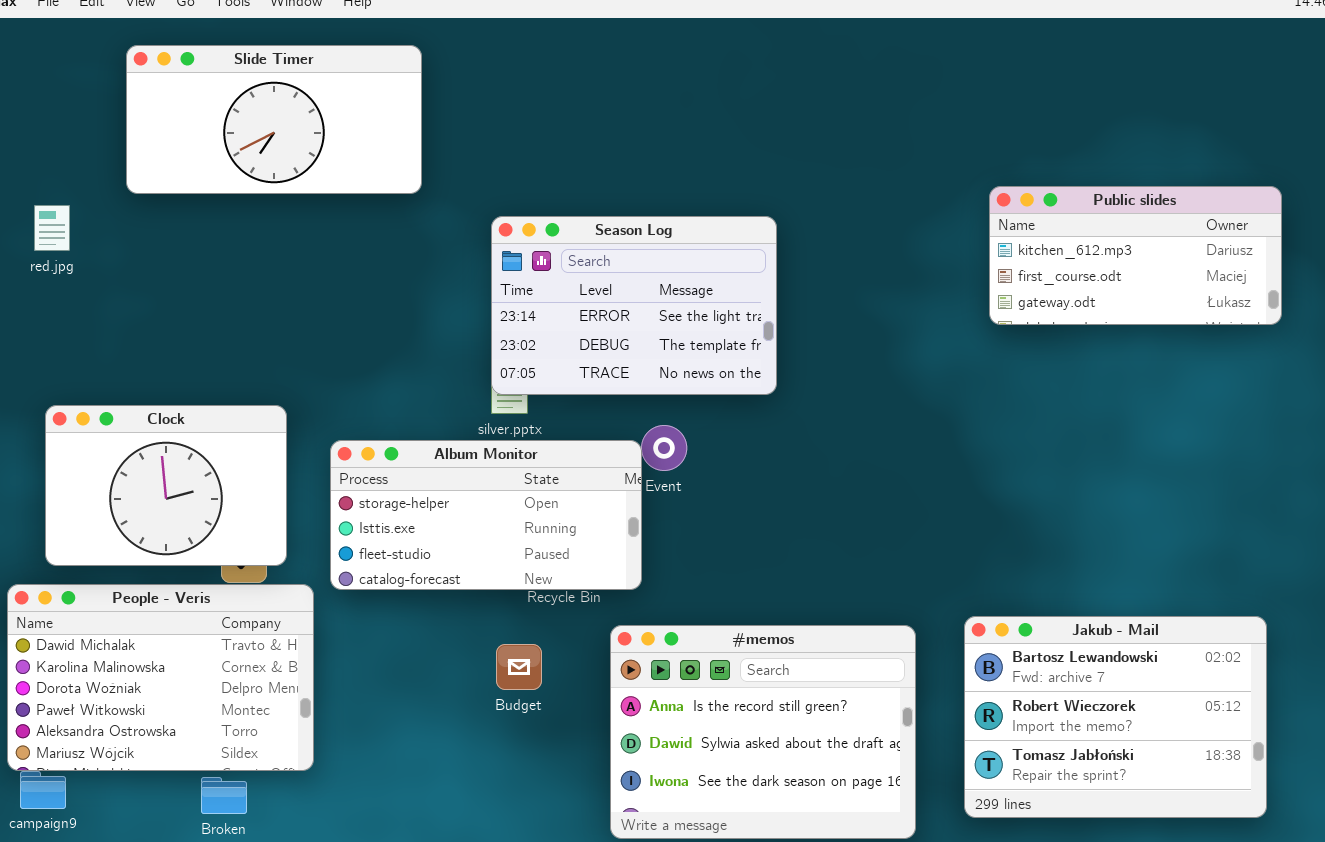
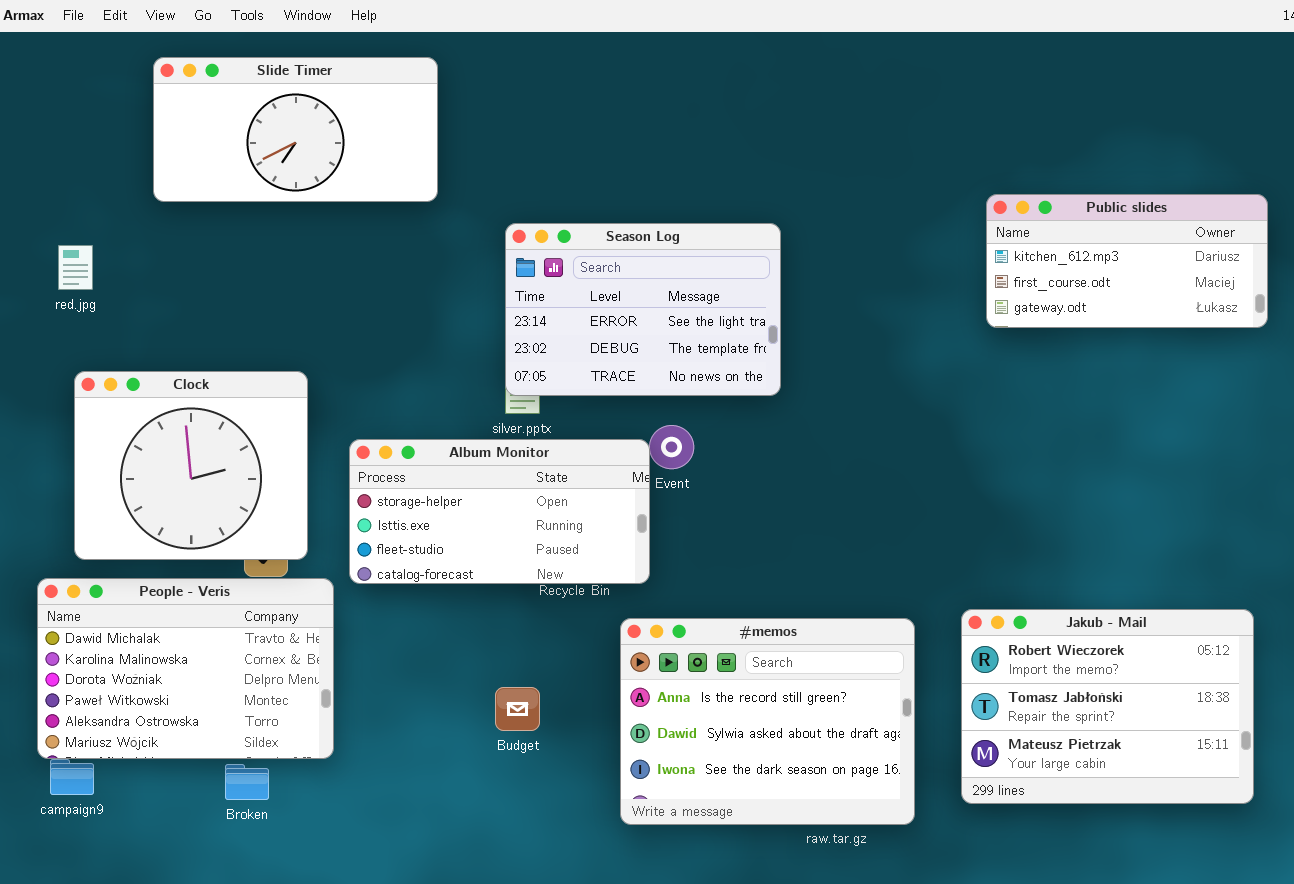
red.jpg: [34,205,70,251] -> [58,245,93,290], moved
Clock: [45,405,287,566] -> [74,371,308,560], resized
Jakub - Mail: [964,616,1267,818] -> [961,609,1254,804], scrolled down 1 row
Budget: [496,644,542,690] -> [495,687,540,731], moved

